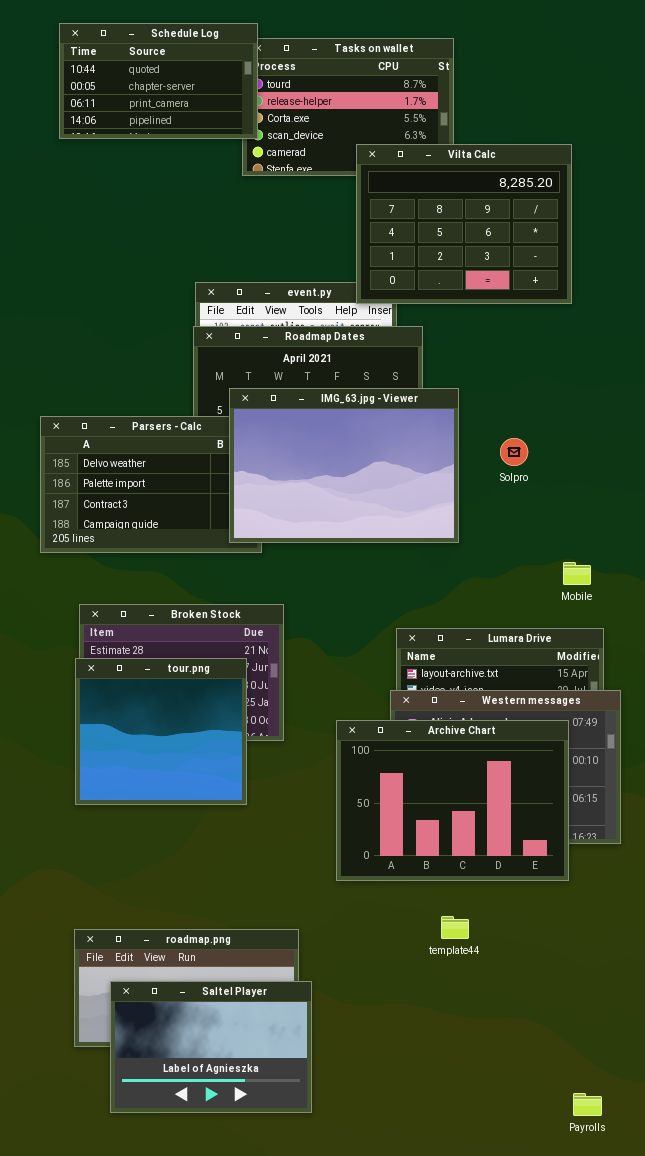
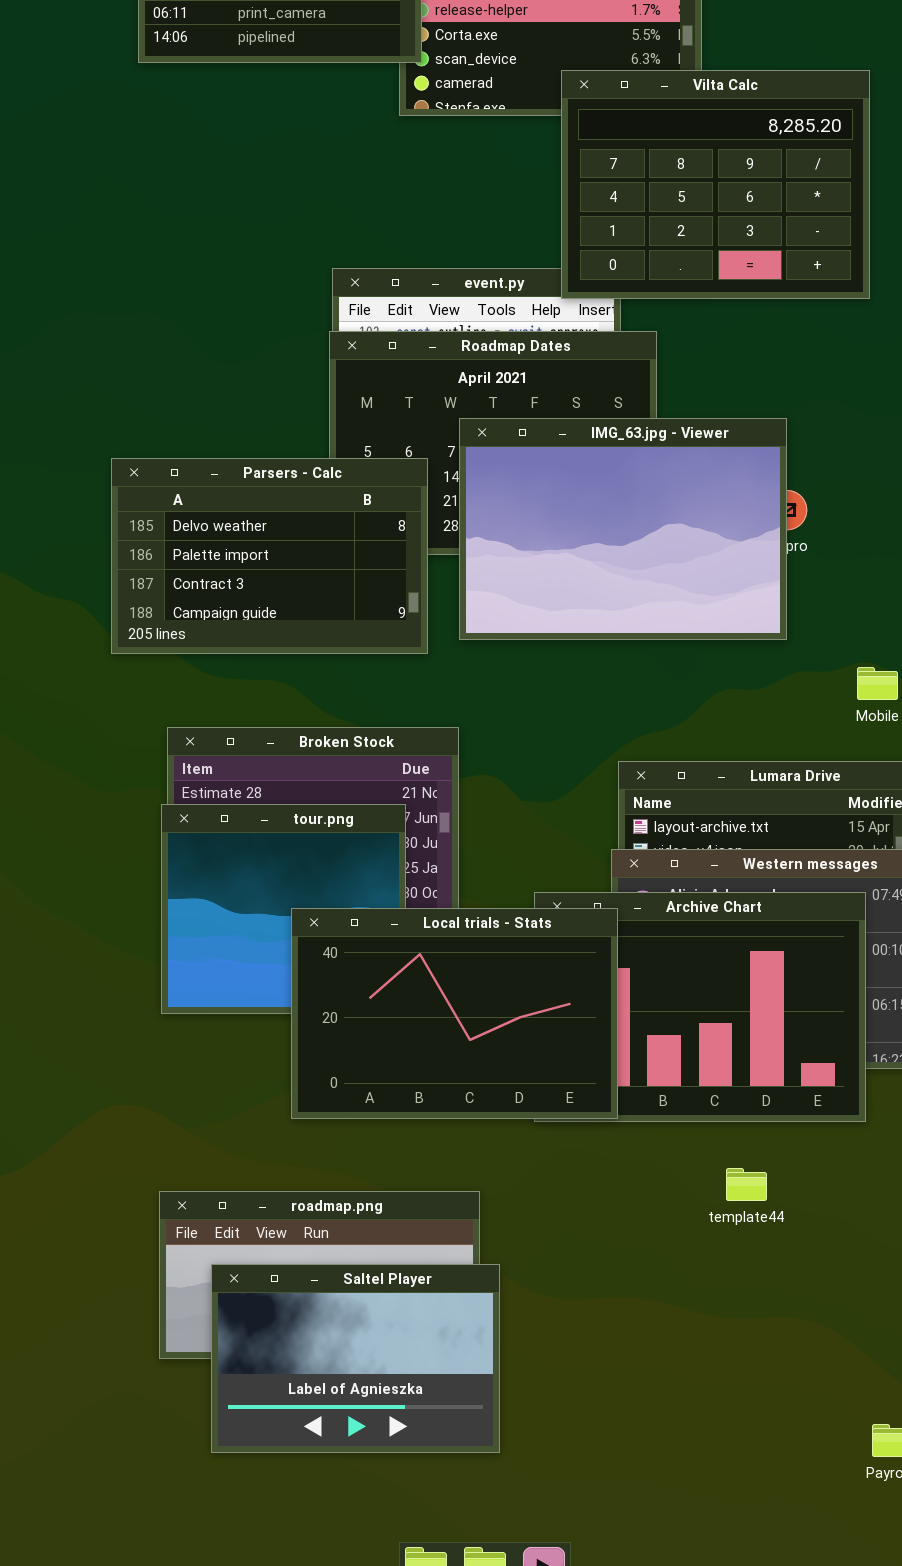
IMG_63.jpg - Viewer: [229,388,459,543] -> [459,418,787,640], moved
Local trials - Stats: none -> [291,908,618,1119], opened
template44: [441,916,469,939] -> [726,1168,767,1201], moved

